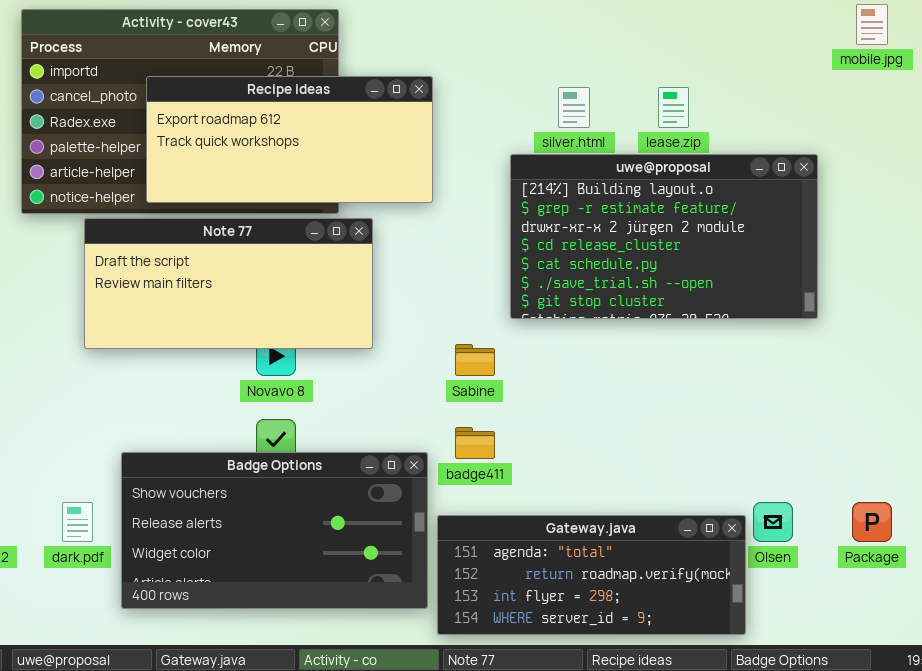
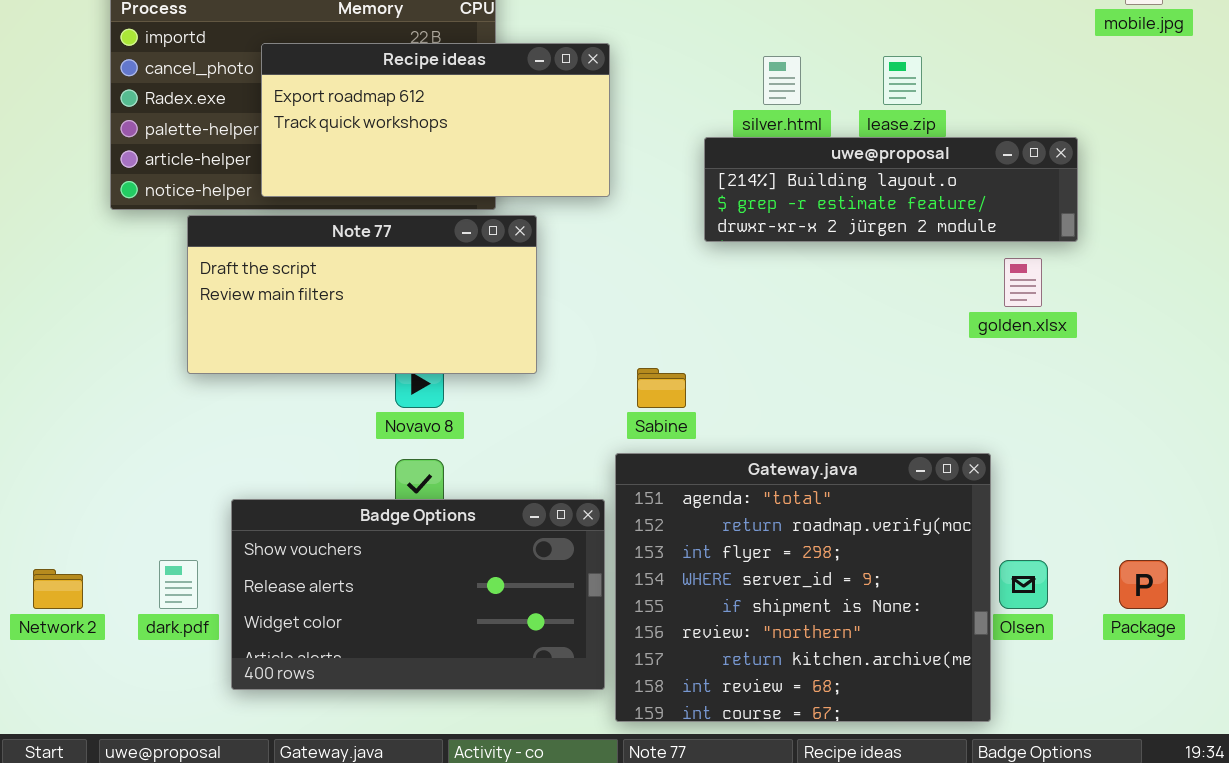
uwe@proposal: [510,154,818,319] -> [704,137,1078,242], resized
Gateway.java: [437,515,746,635] -> [615,453,991,722], resized

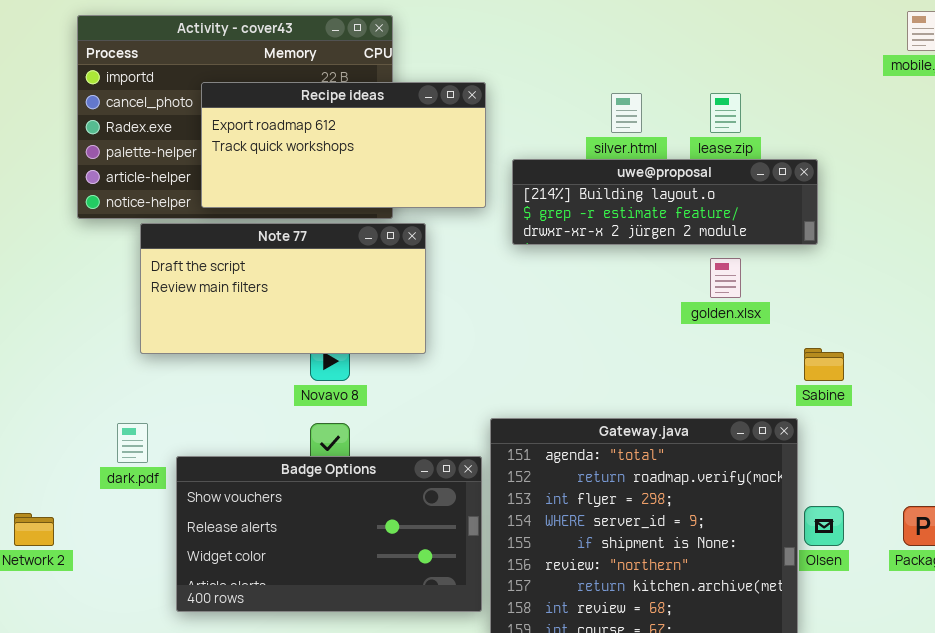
uwe@proposal: [704,137,1078,242] -> [512,159,818,245], moved
golden.xlsx: [1004,258,1042,307] -> [710,258,741,298], moved
Sabine: [637,368,686,408] -> [804,348,844,381], moved
dark.pdf: [159,560,198,609] -> [117,423,148,463], moved

